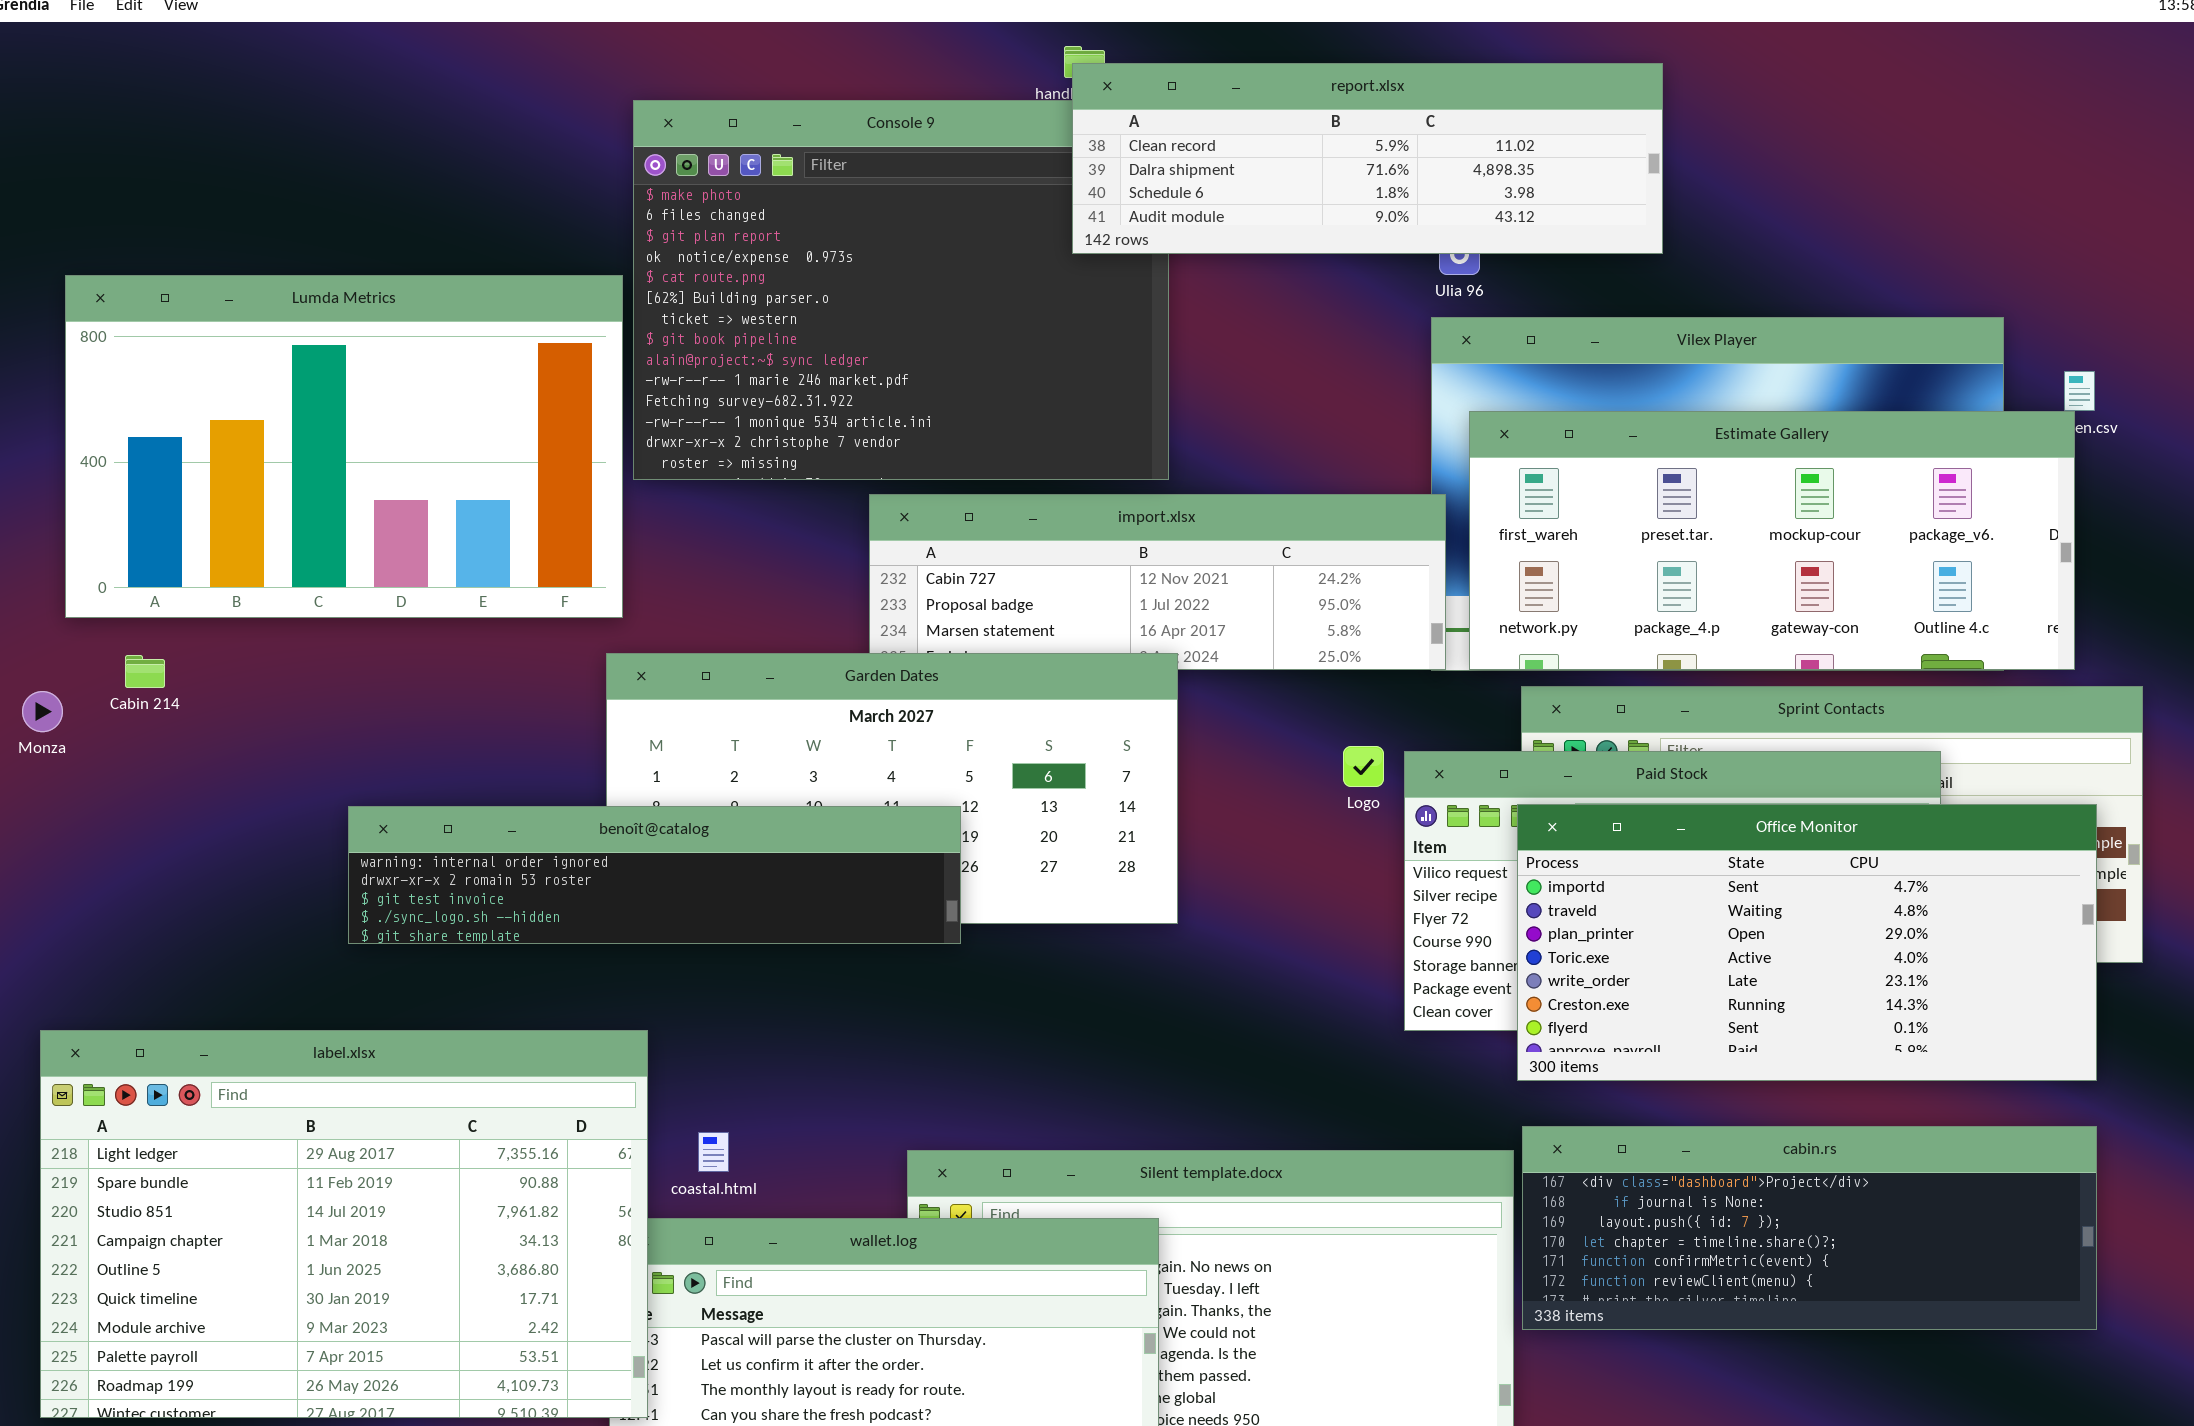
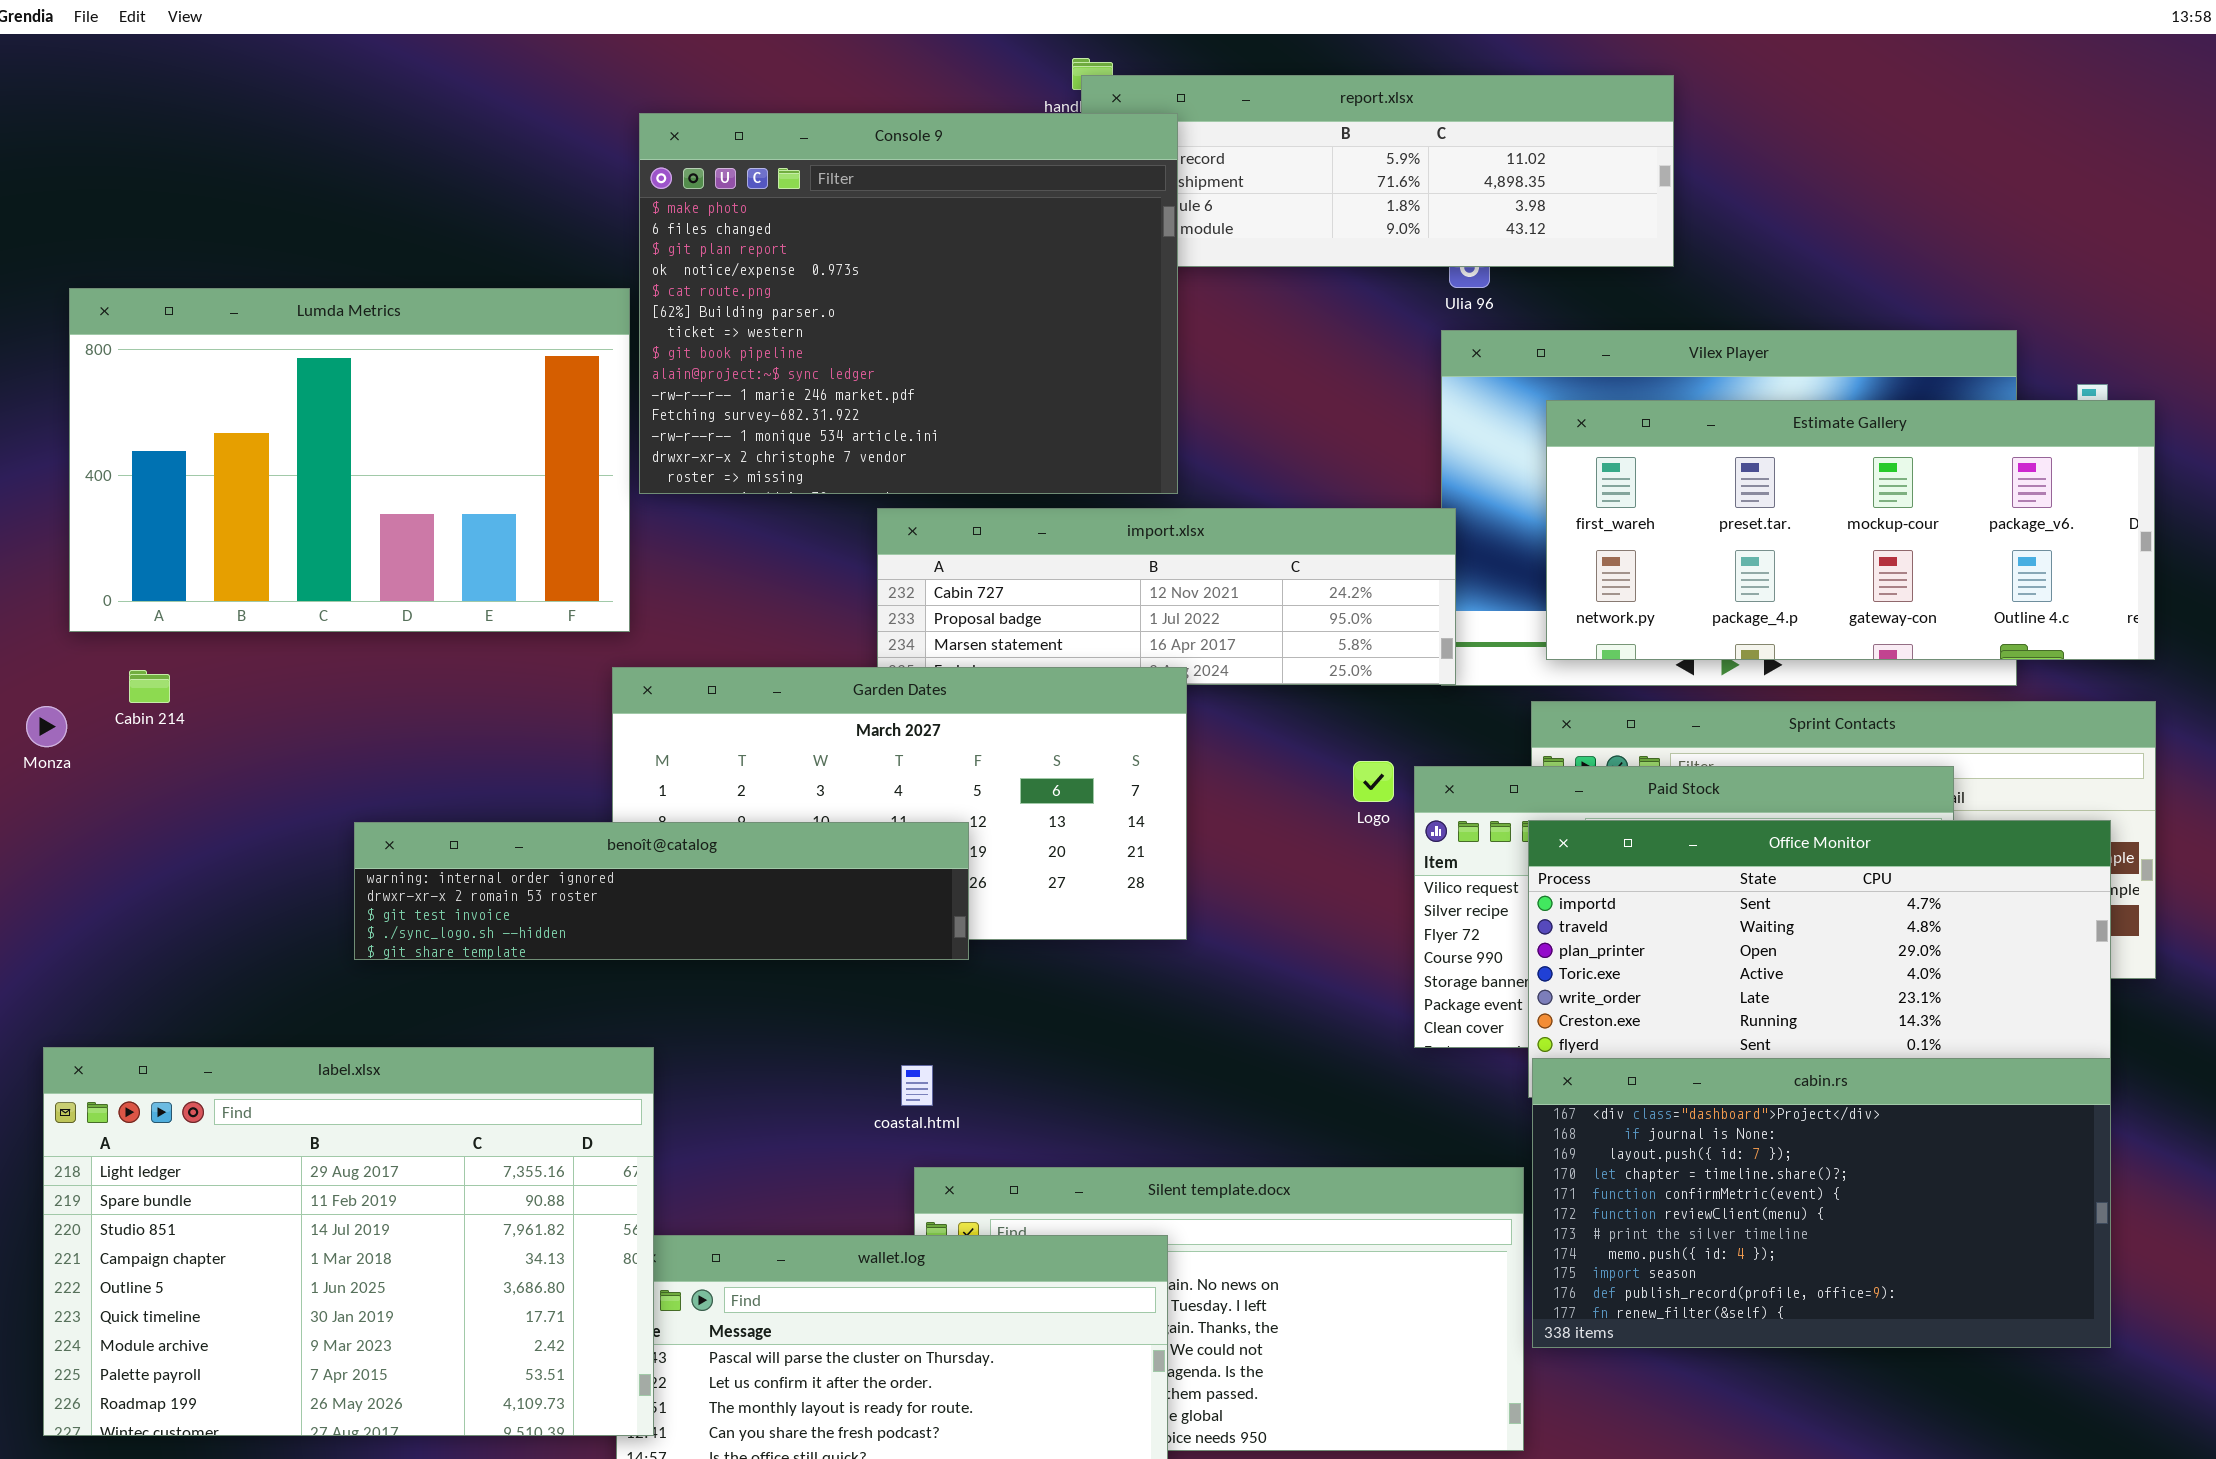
Console 9: [633,100,1169,480] -> [639,113,1178,494], raised
Estimate Gallery: [1469,411,2075,670] -> [1546,400,2155,660], moved
cabin.rs: [1522,1126,2097,1330] -> [1532,1058,2111,1348], resized
coastal.html: [698,1132,729,1172] -> [901,1065,933,1106], moved

